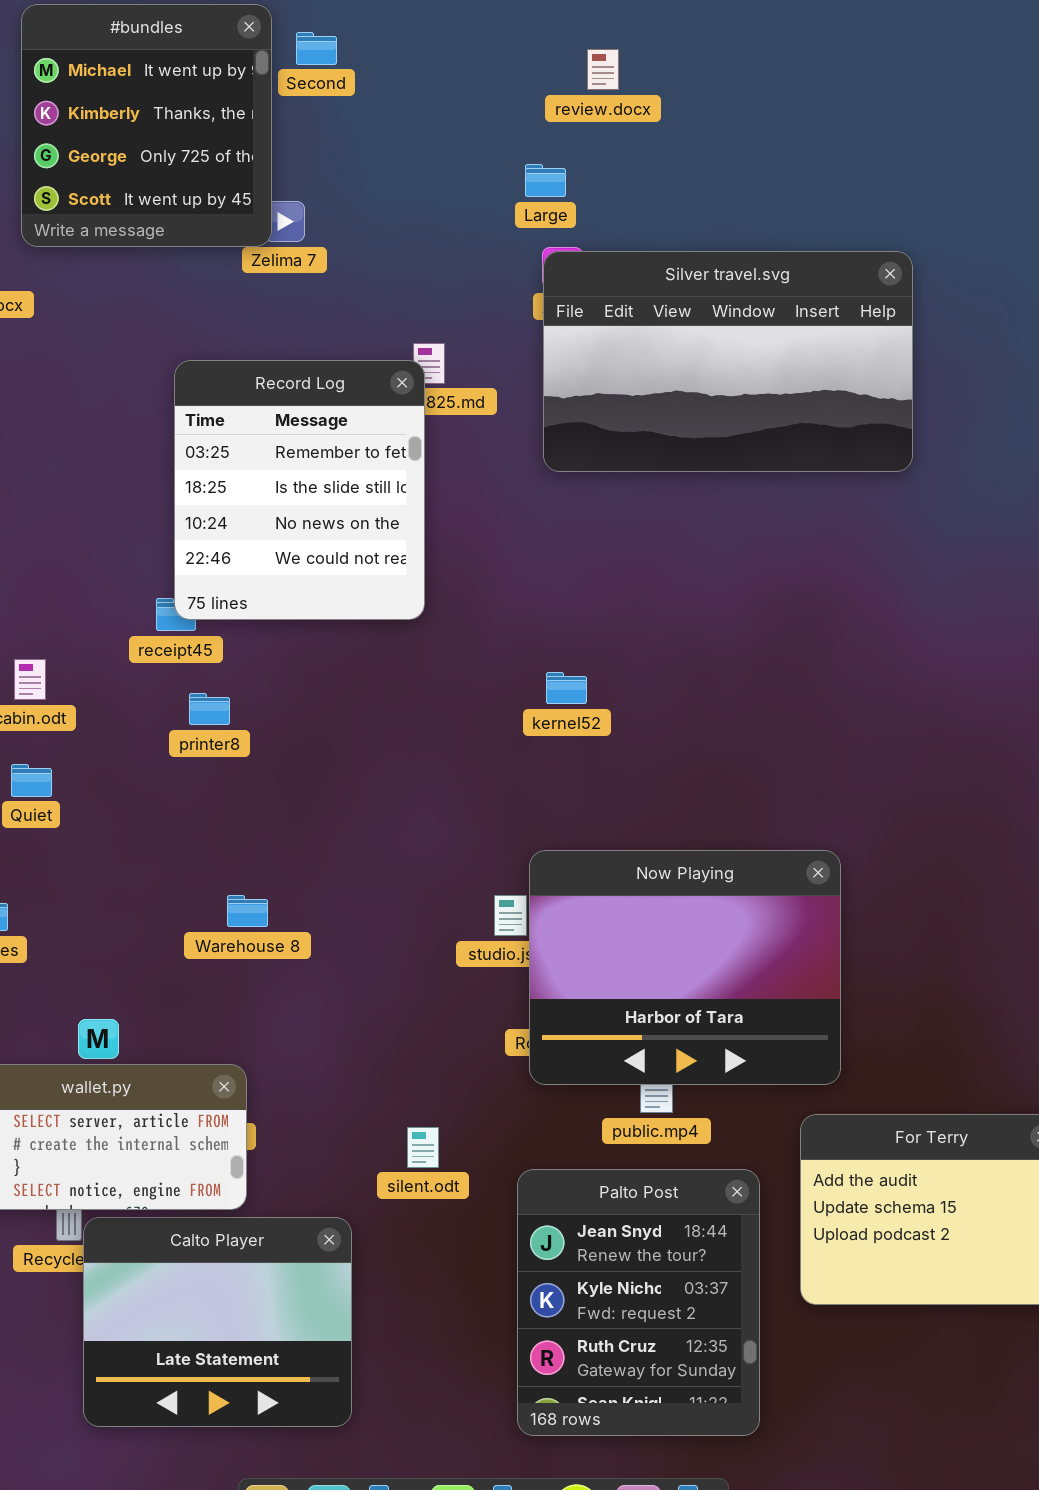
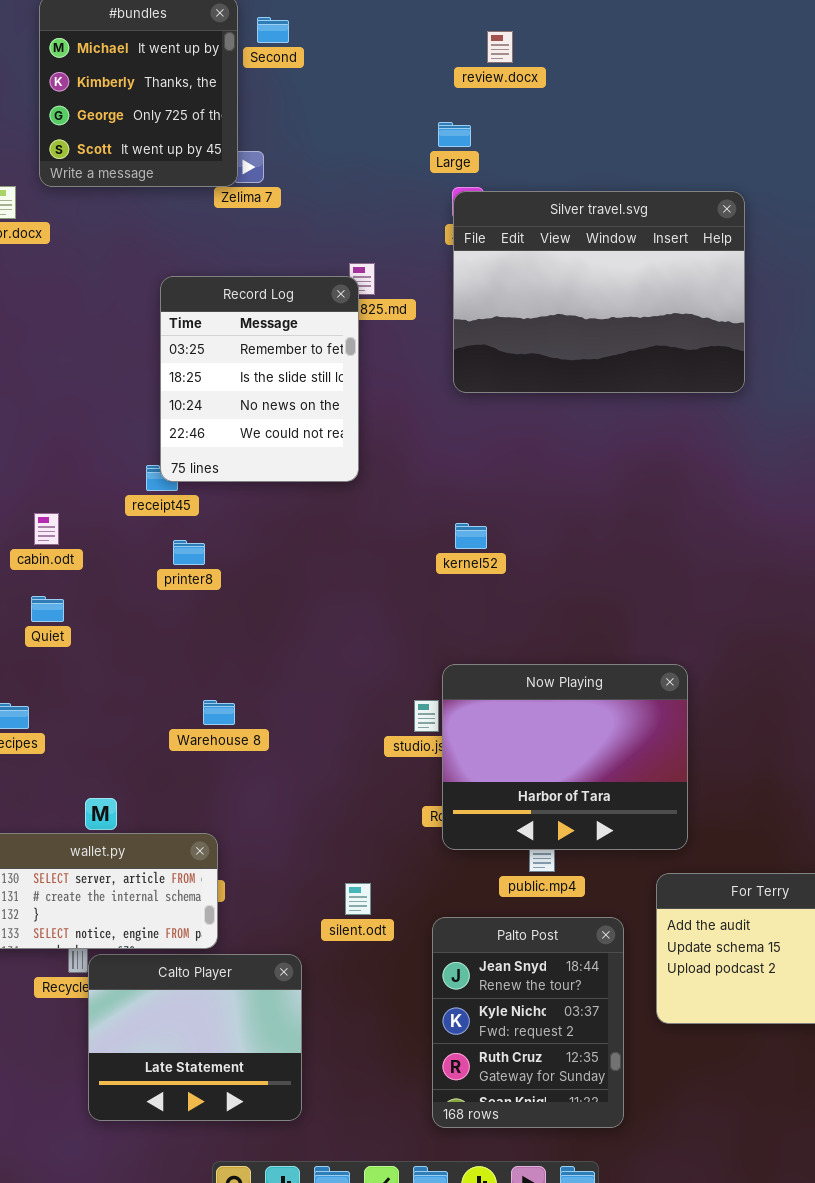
Silver travel.svg: [543,251,913,472] -> [453,191,745,393], resized

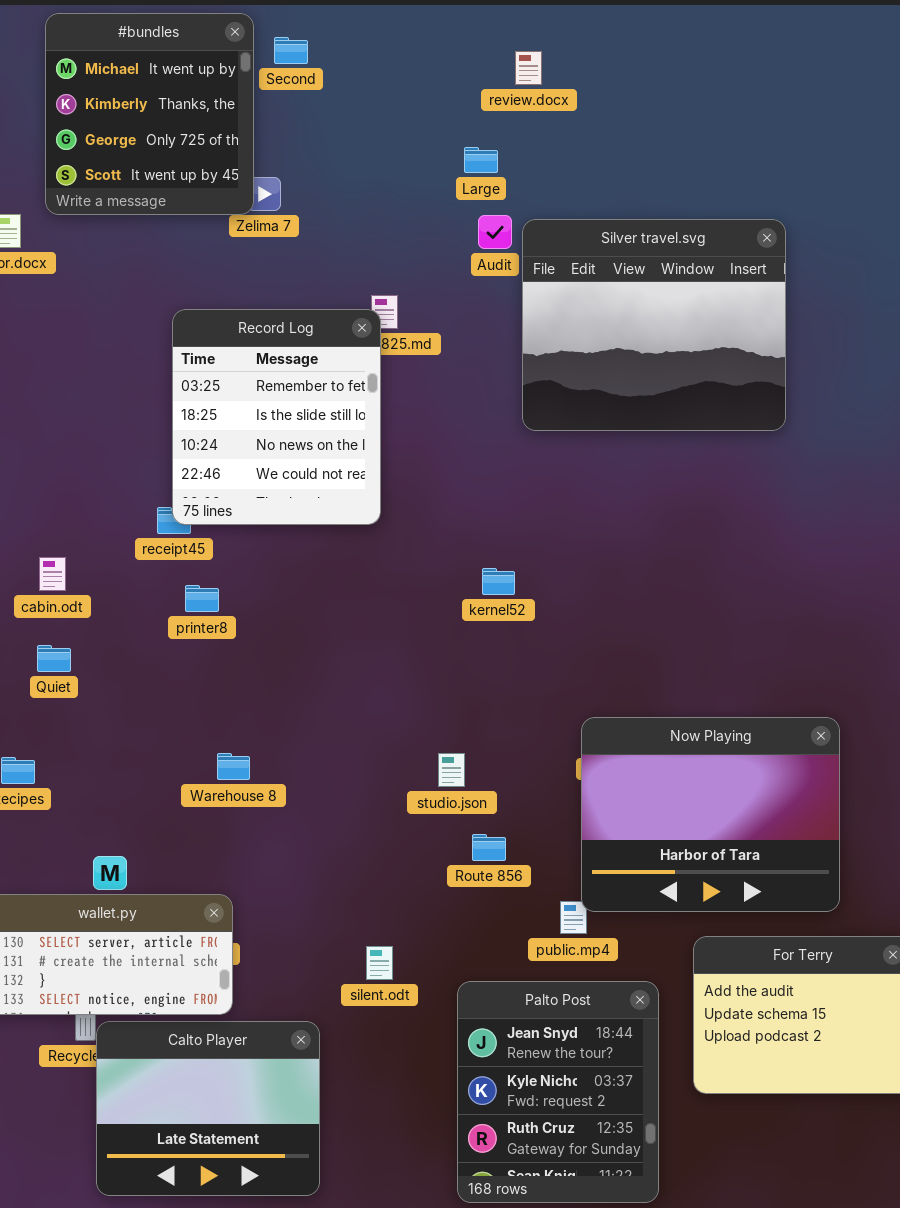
Silver travel.svg: [453,191,745,393] -> [522,219,786,431], resized
Now Playing: [442,664,688,850] -> [581,717,840,912], moved

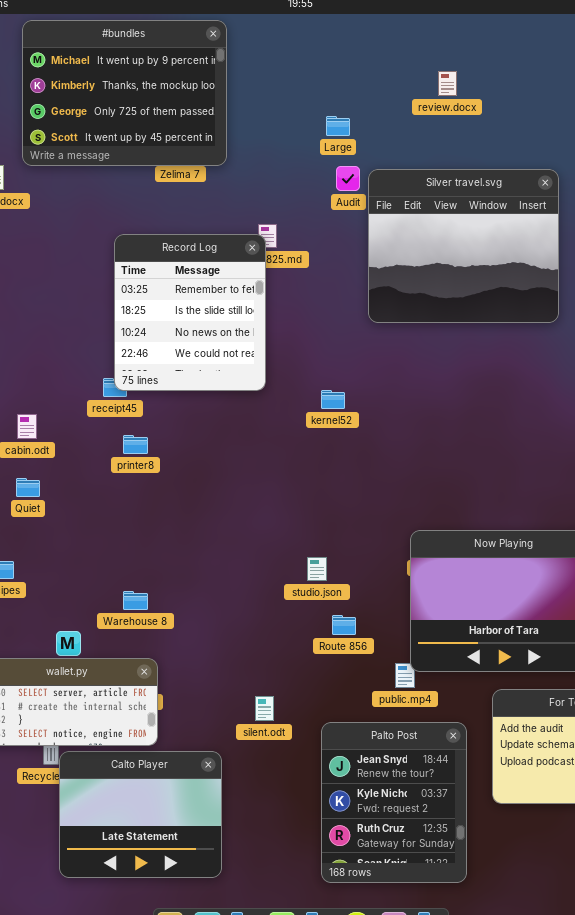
#bundles: [45,13,254,215] -> [22,20,227,166], resized
review.docx: [515,51,542,85] -> [438,71,457,96], moved
kernel52: [482,568,515,595] -> [321,390,345,409], moved
Warehouse 8: [217,753,250,780] -> [123,591,148,610], moved

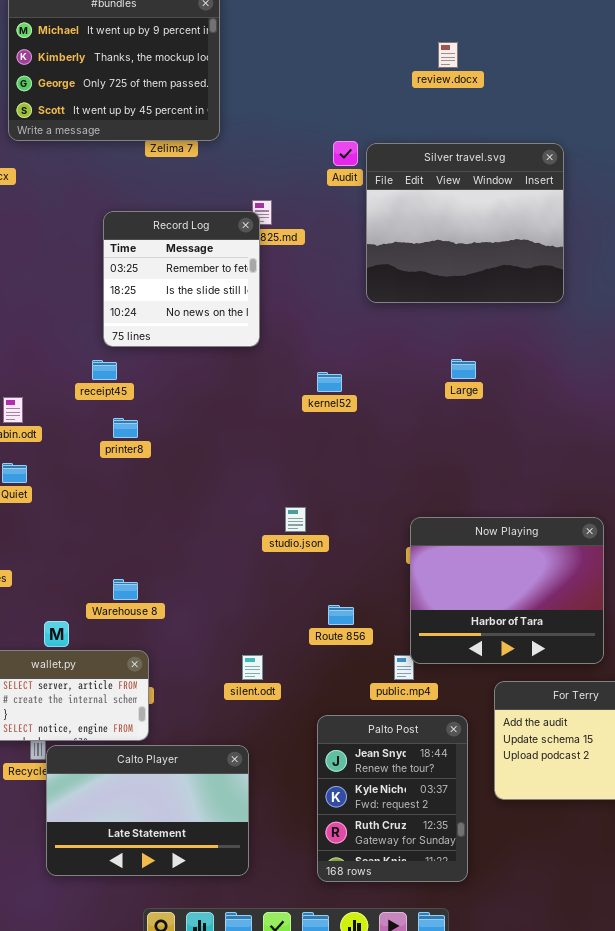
Large: [326,116,350,136] -> [451,359,476,379], moved
Record Log: [114,234,266,391] -> [103,211,260,347], resized
studio.json: [307,557,327,581] -> [285,507,306,532], moved
silent.odt: [255,696,274,721] -> [242,655,263,680], moved
Calto Player: [59,751,222,878] -> [46,745,249,876], resized

